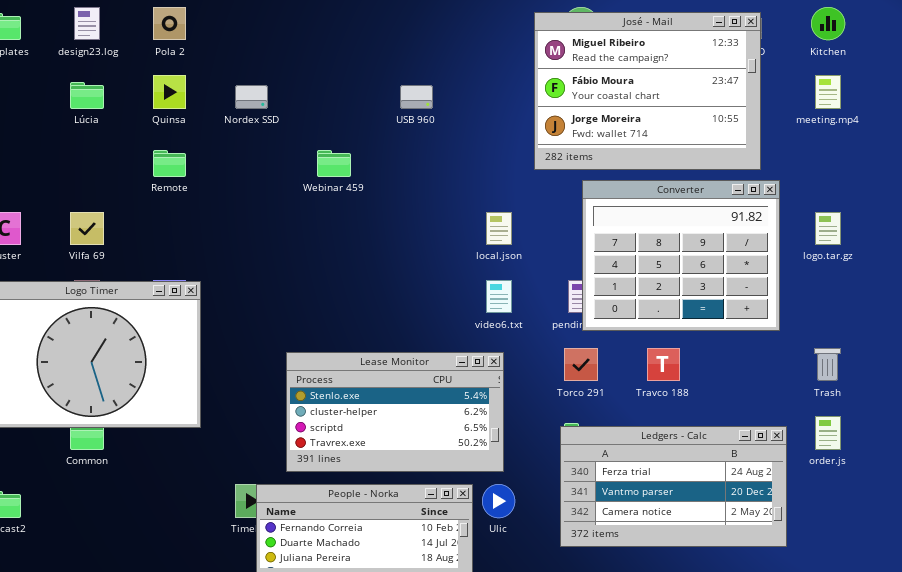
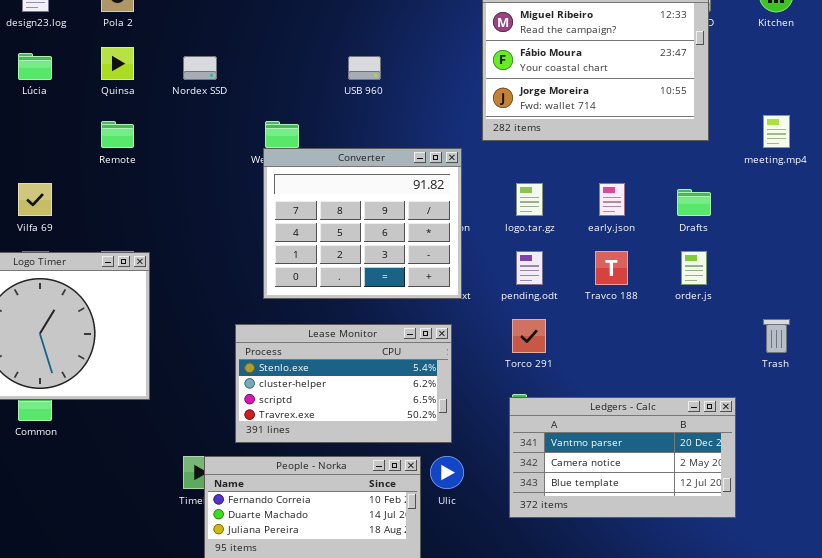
meeting.mp4: [815,75,841,109] -> [763,115,790,148], moved
Converter: [582,180,780,331] -> [263,148,462,299], moved
logo.tar.gz: [815,212,841,245] -> [516,183,543,216], moved
Travco 188: [647,348,680,381] -> [595,251,628,285], moved
order.js: [815,416,841,450] -> [681,251,707,285], moved
Ledgers - Calc: [560,426,787,547] -> [509,397,736,518], scrolled down 1 row

